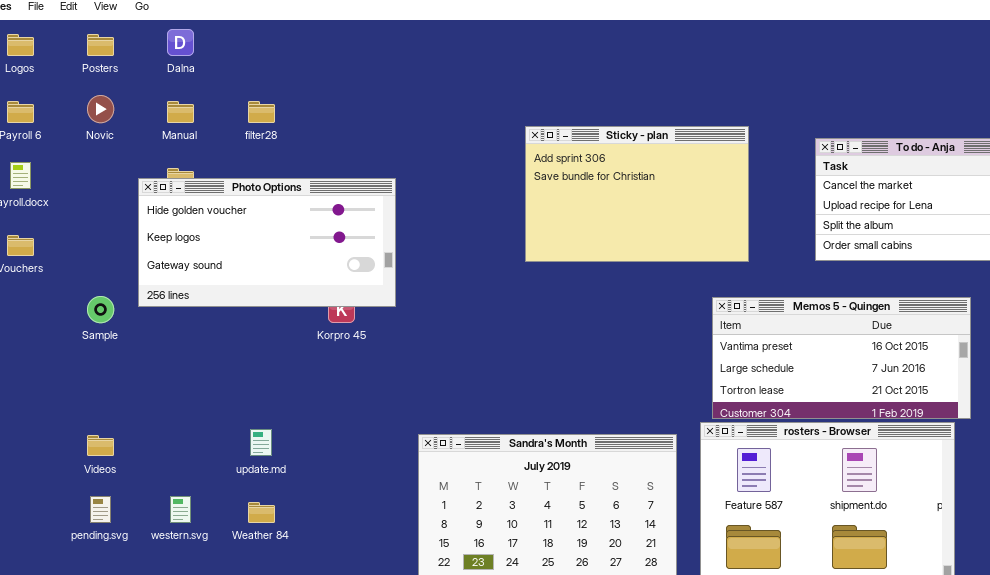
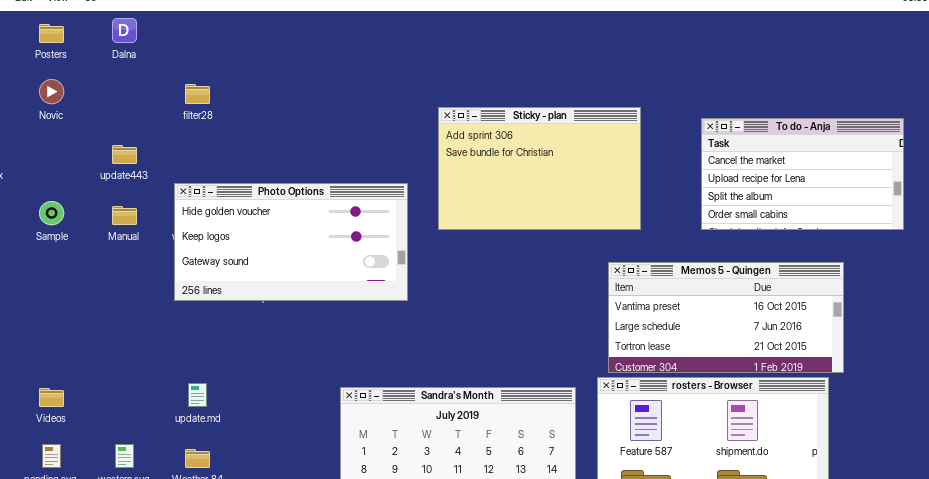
Manual: [167,101,194,123] -> [112,206,137,225], moved
Photo Options: [138,178,396,307] -> [174,183,408,301], moved
Sample: [87,296,114,323] -> [39,201,64,225], moved

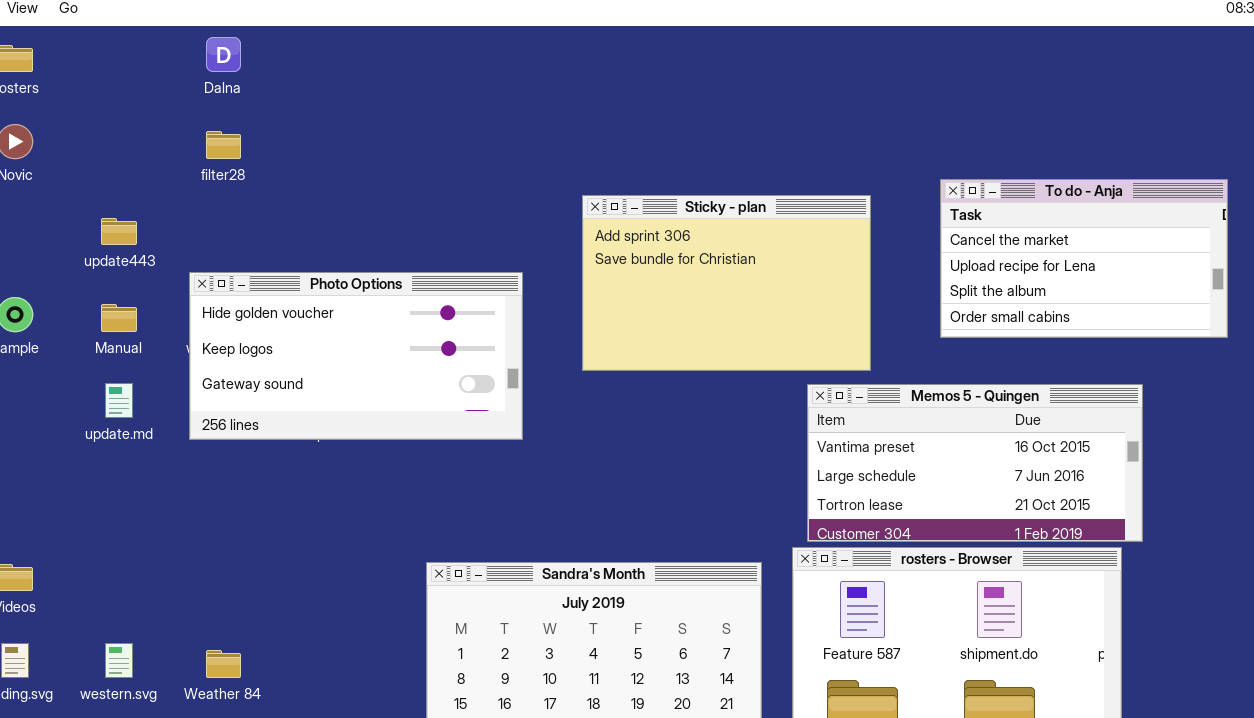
Dalna: [112,18,137,43] -> [206,37,241,72], moved
Sticky - plan: [438,107,641,230] -> [582,195,871,371], moved
update.md: [188,383,207,407] -> [105,383,133,418], moved

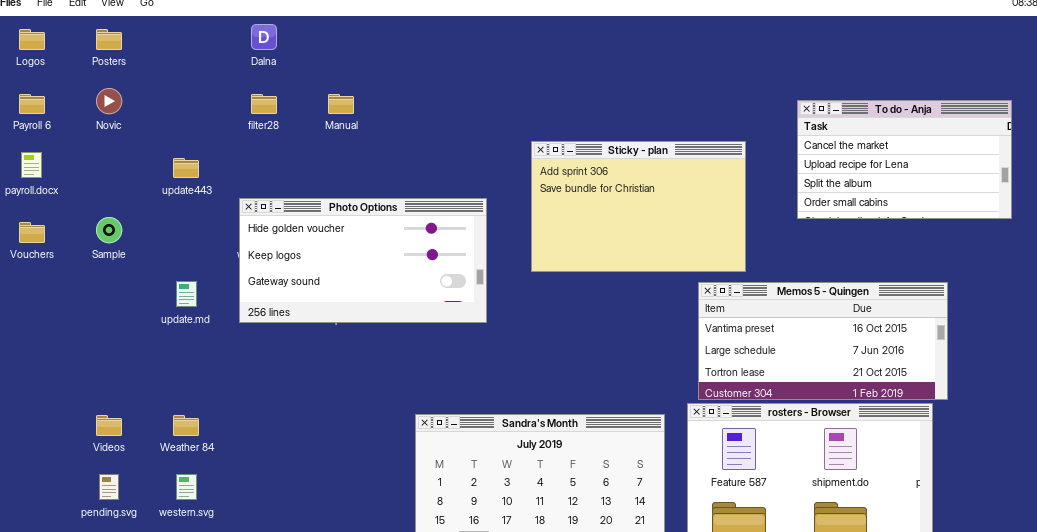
To do - Anja: [940,179,1228,338] -> [797,100,1012,219], moved
Manual: [101,304,137,332] -> [328,94,354,114], moved
Weather 84: [206,650,241,678] -> [173,415,199,436], moved

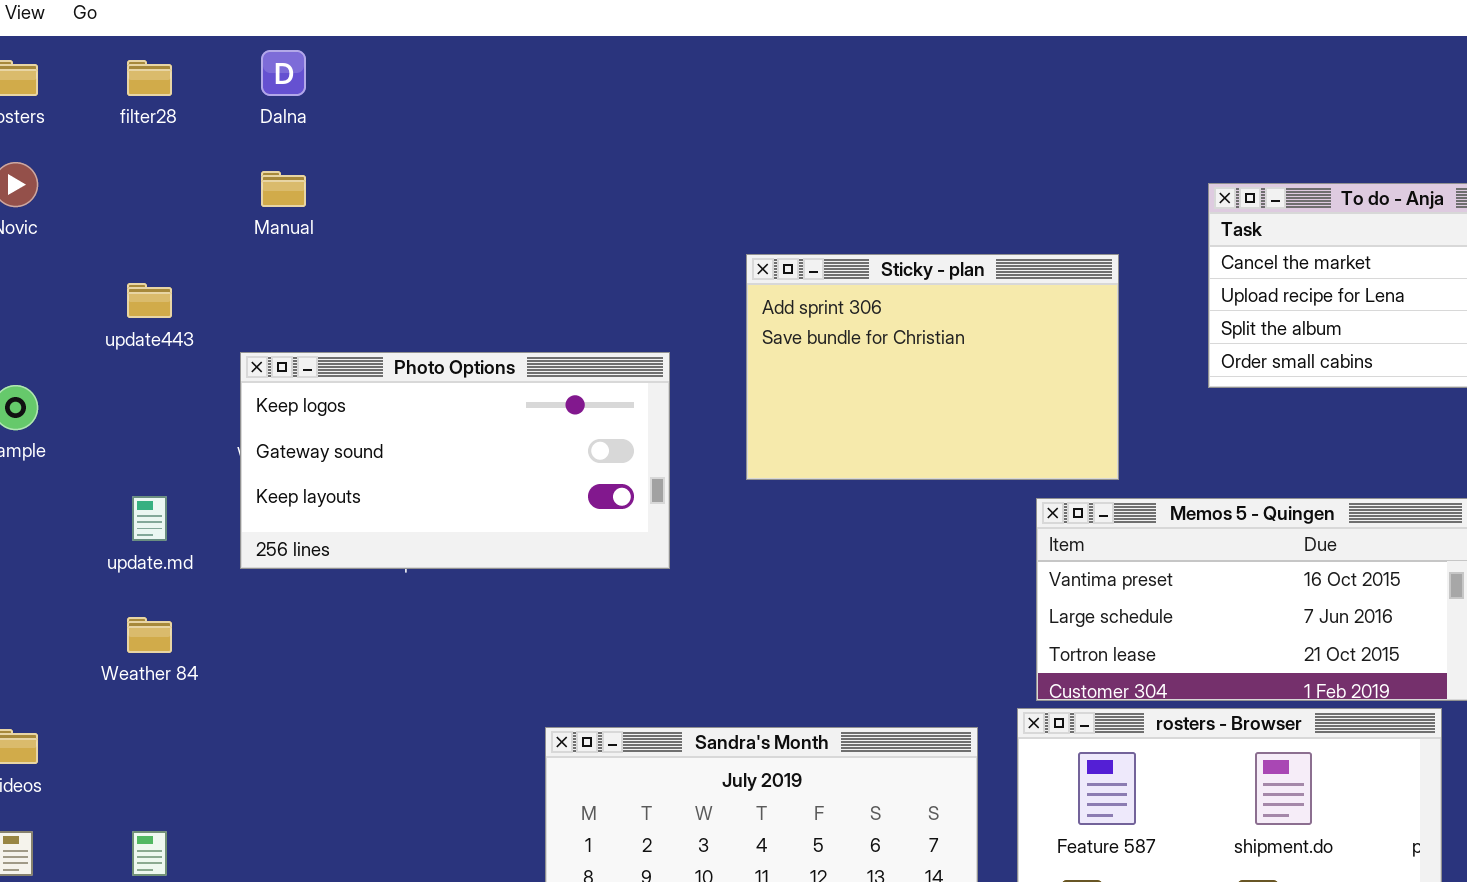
filter28: [251,94,277,114] -> [127,60,172,96], moved
Manual: [328,94,354,114] -> [261,171,306,207], moved
Photo Options: [239,198,487,323] -> [240,352,670,569], scrolled down 1 row
Weather 84: [173,415,199,436] -> [127,617,172,653], moved

